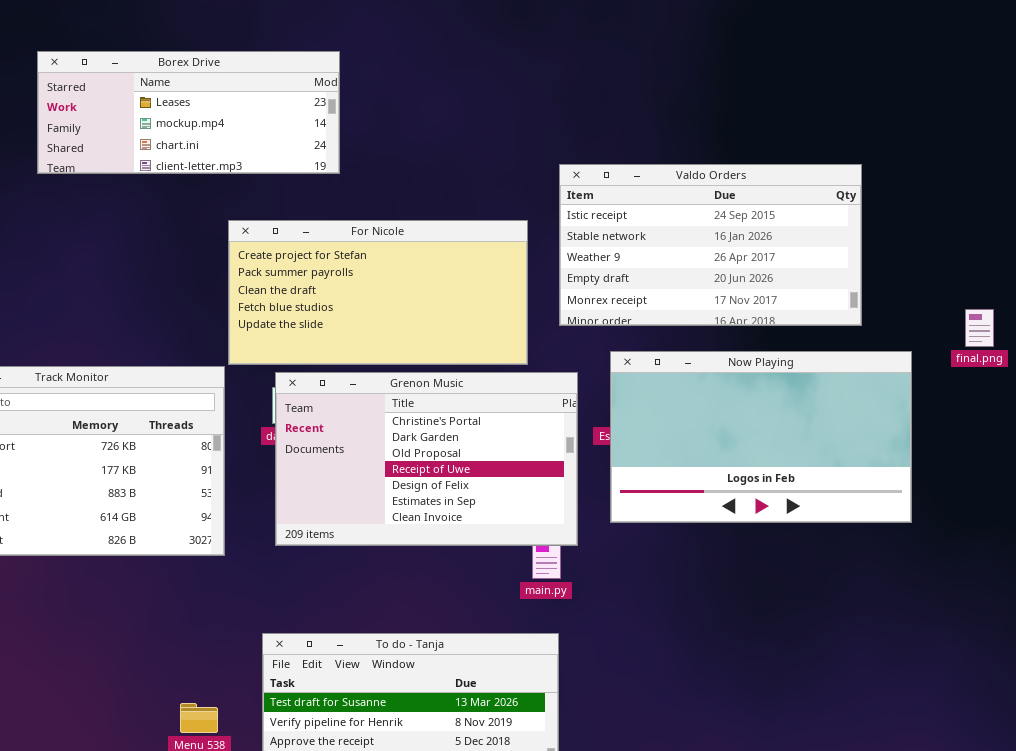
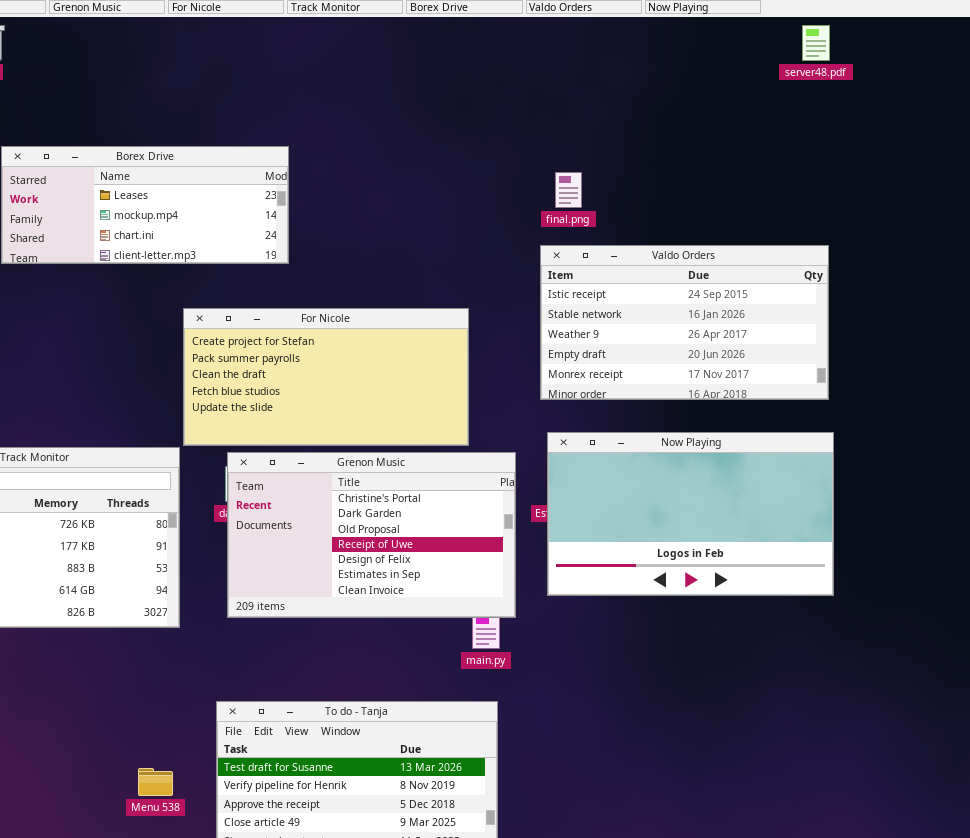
Valdo Orders: [559,164,862,326] -> [540,245,829,400], moved
final.png: [965,309,994,347] -> [555,172,582,208], moved

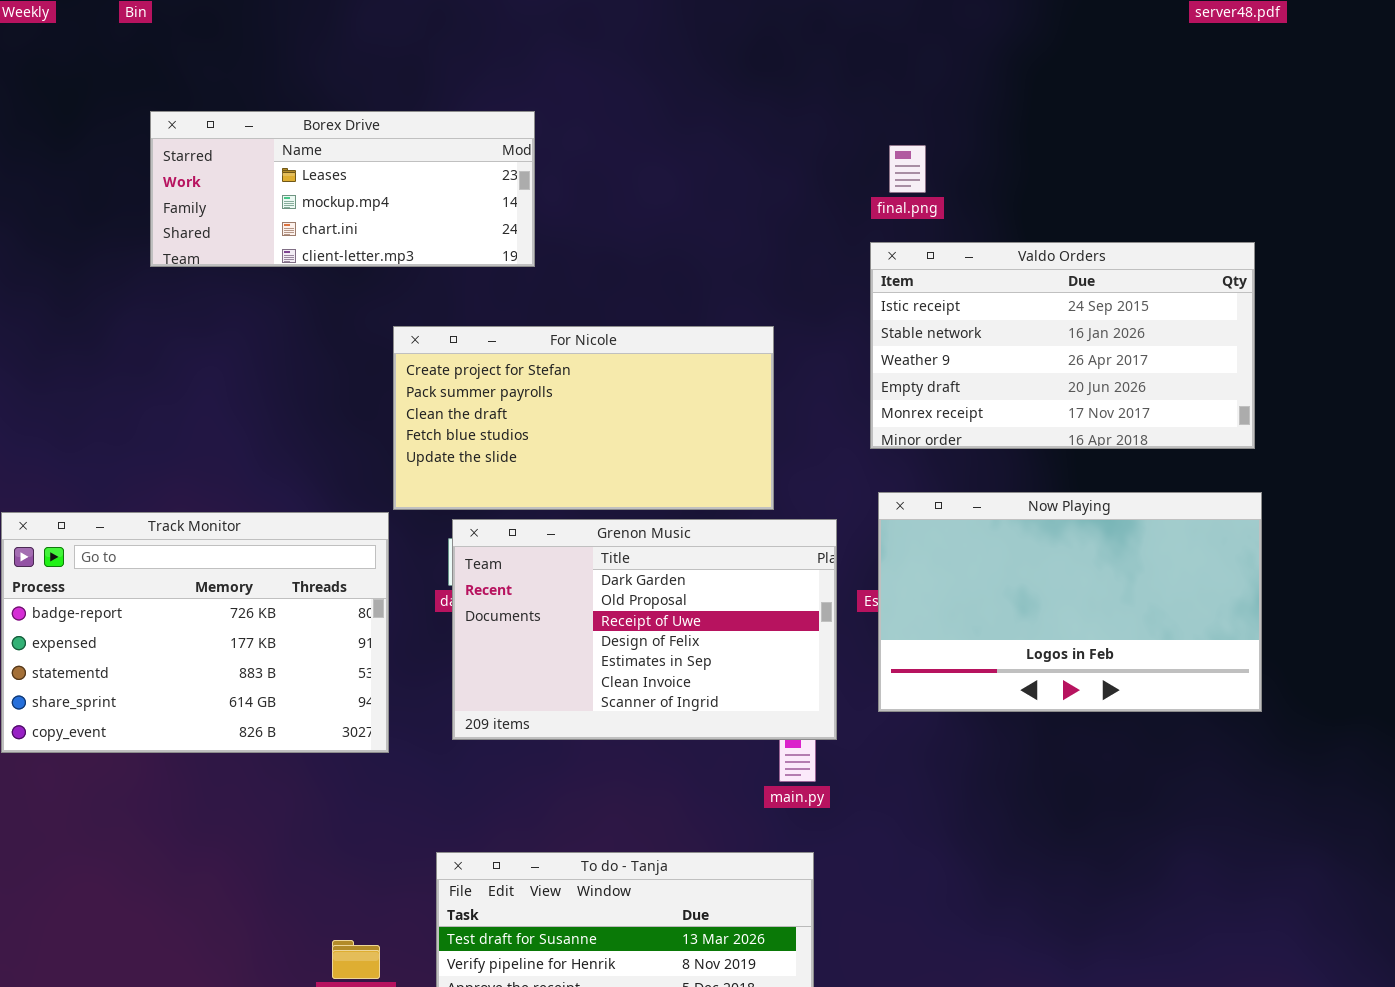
Grenon Music: [227,452,516,618] -> [452,519,837,740], scrolled down 1 row

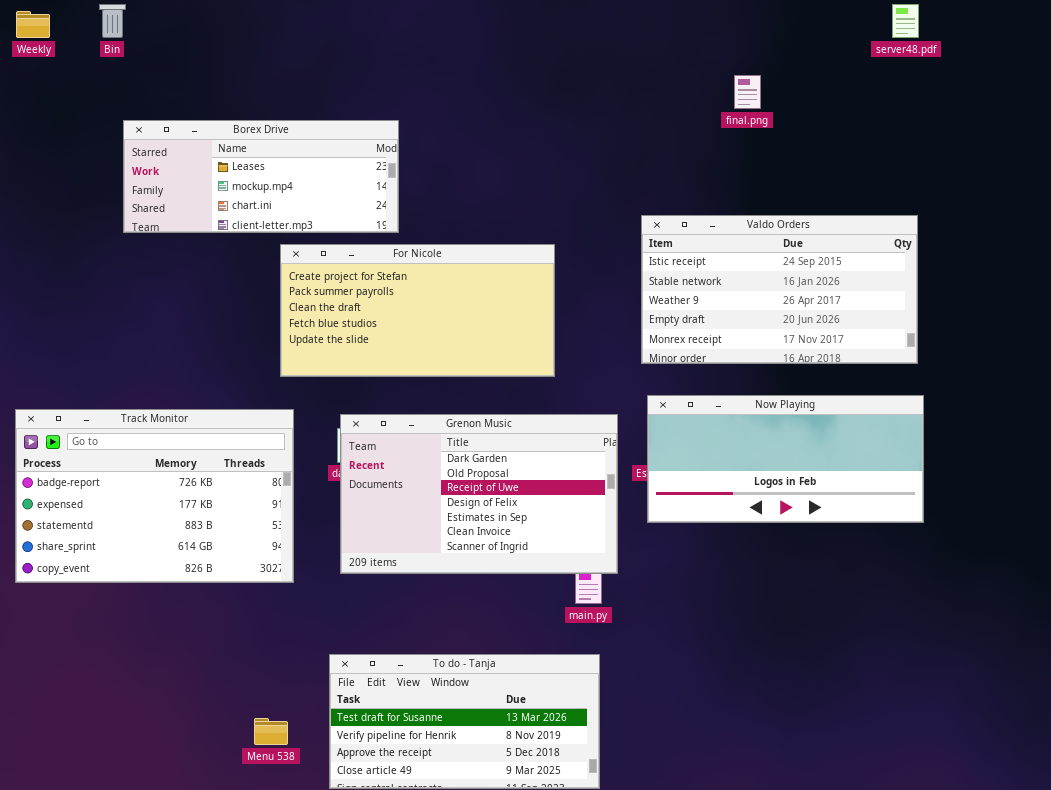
final.png: [889,145,926,193] -> [734,75,761,109], moved
For Nicole: [393,326,774,510] -> [280,244,555,377], moved
Now Playing: [878,492,1262,712] -> [647,395,924,523], resized

